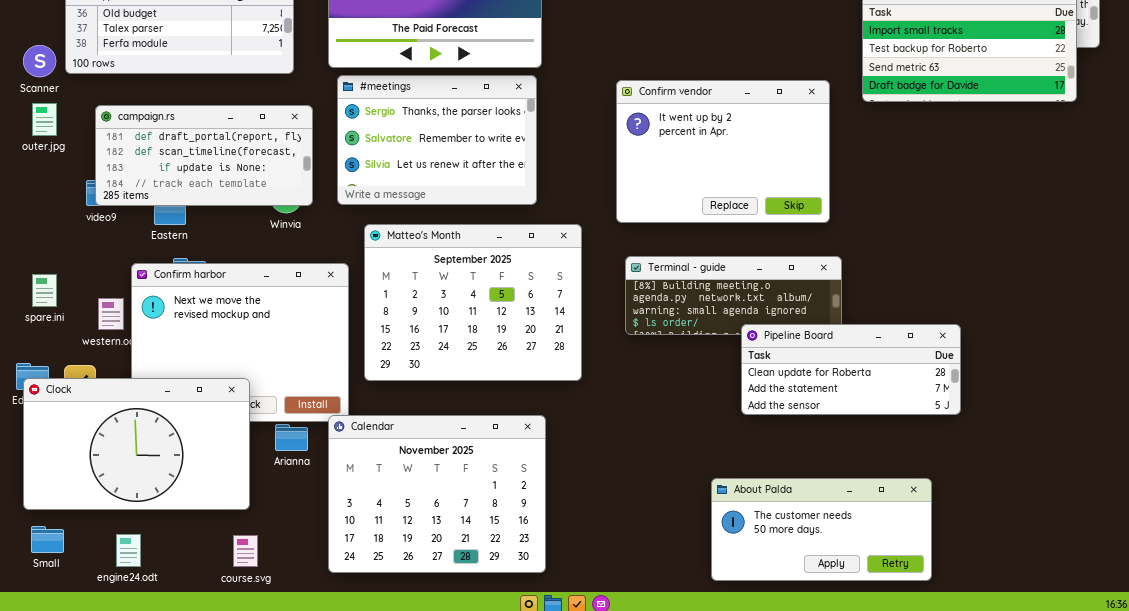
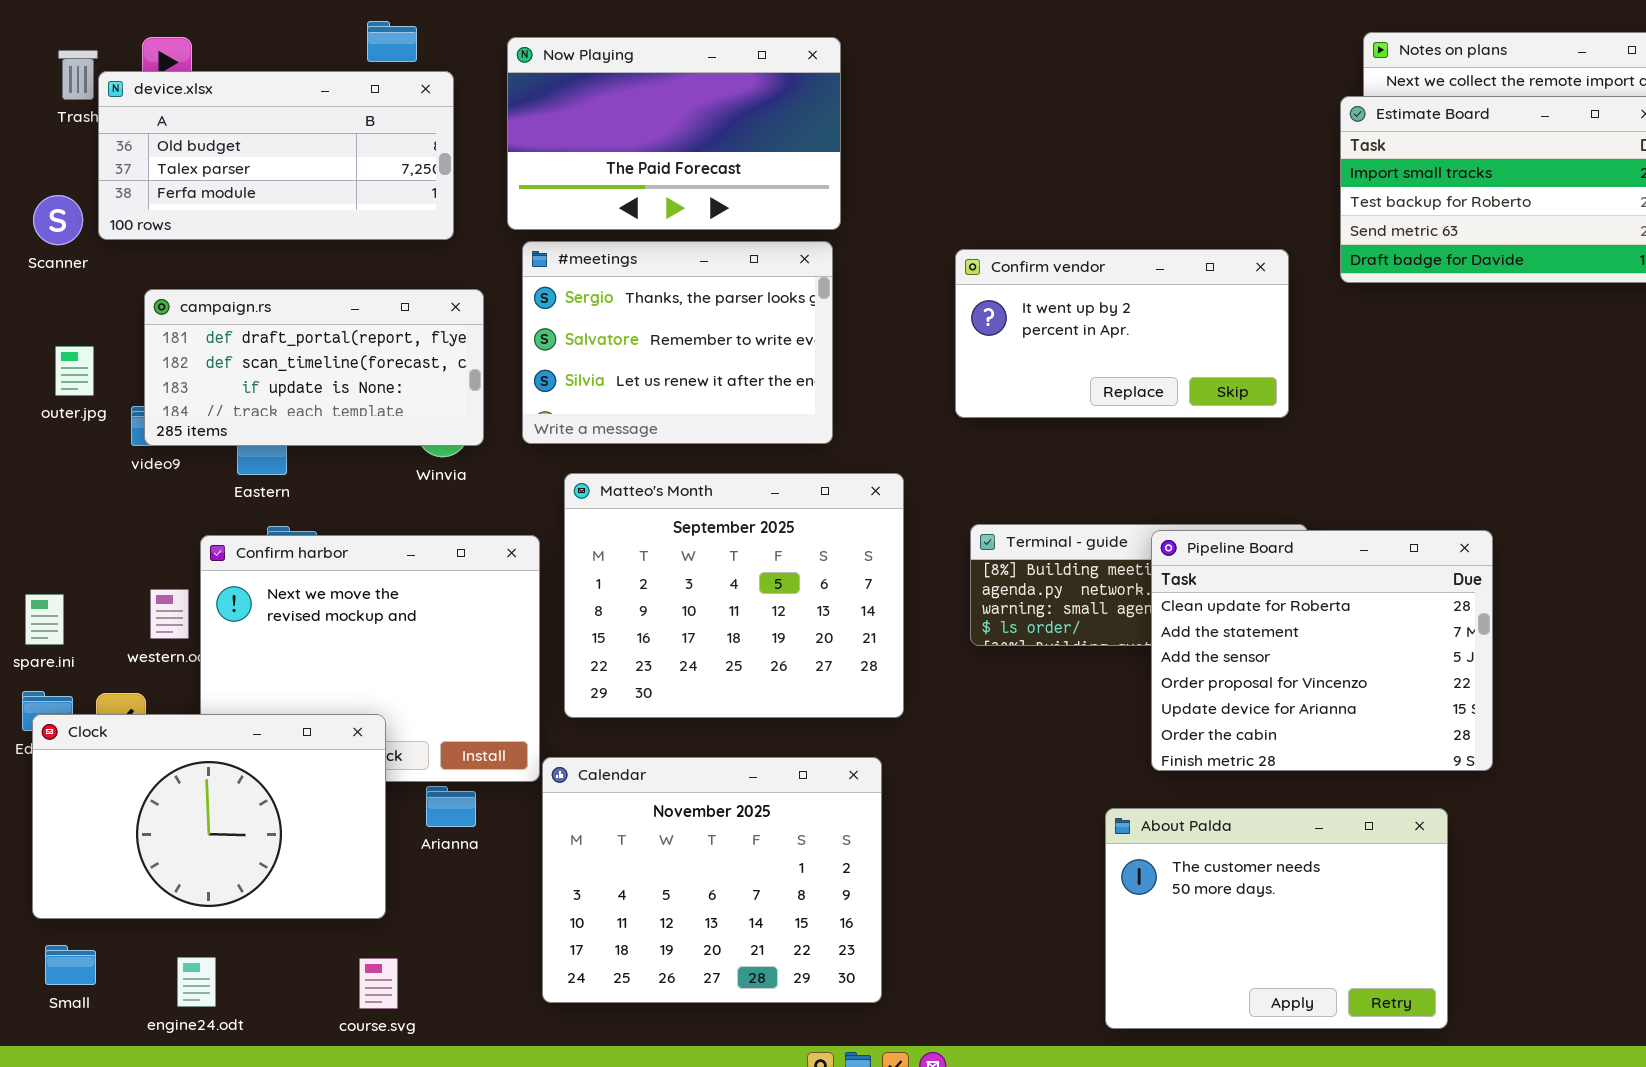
Confirm vendor: [616,80,830,223] -> [955,249,1289,418], resized
outer.jpg: [32,103,57,136] -> [55,346,94,396], moved
spare.ini: [32,274,57,307] -> [25,594,64,645], moved
Pipeline Board: [741,324,961,415] -> [1151,530,1493,771], resized
Calendar: [328,415,546,573] -> [542,757,882,1003], moved
About Palda: [711,478,932,581] -> [1105,808,1448,1029], resized

